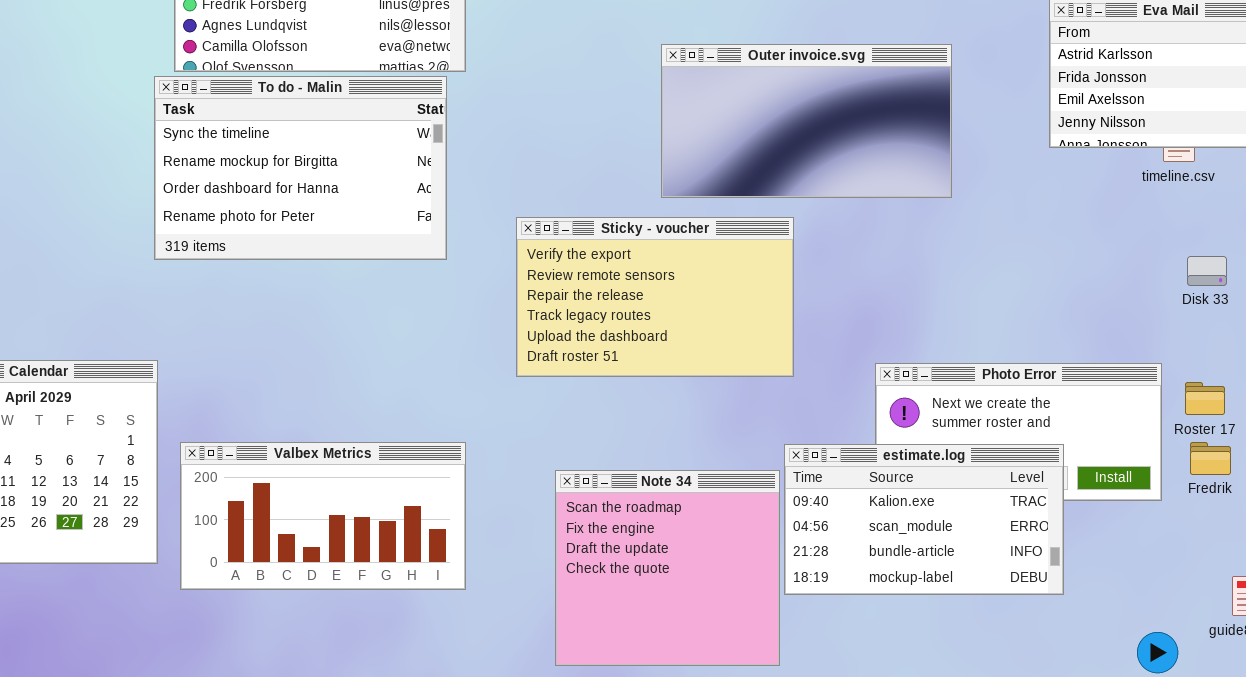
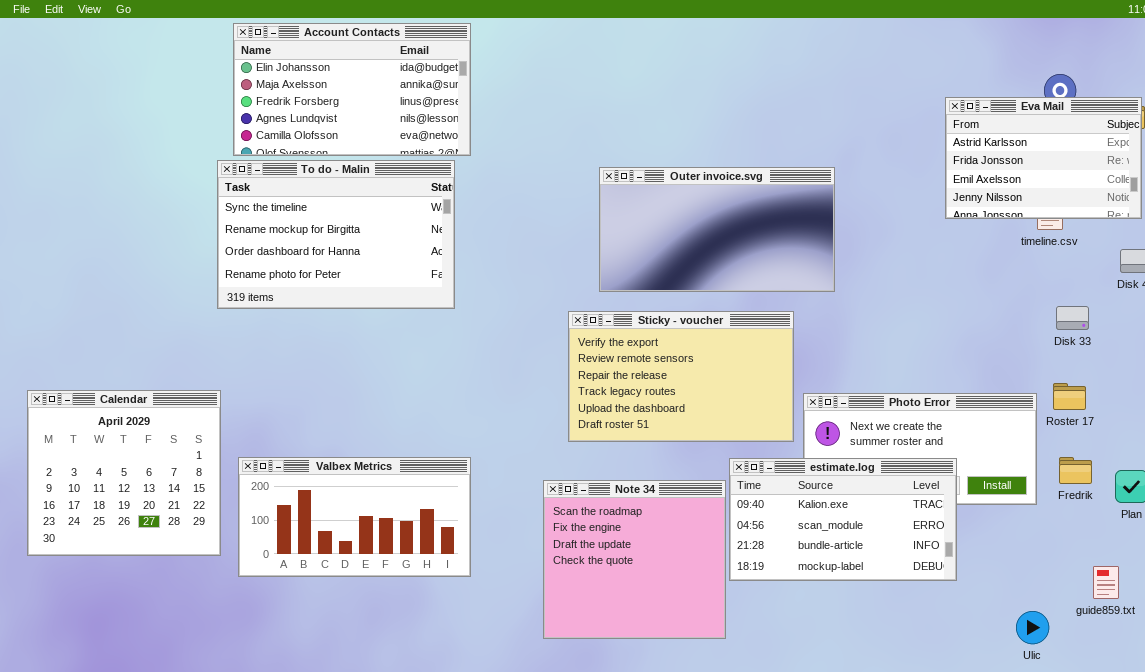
Outer invoice.svg: [661,44,952,198] -> [599,167,835,292], moved
Sticky - voucher: [516,217,794,377] -> [568,311,794,442], moved
Roster 17: [1185,382,1225,415] -> [1053,383,1086,410], moved

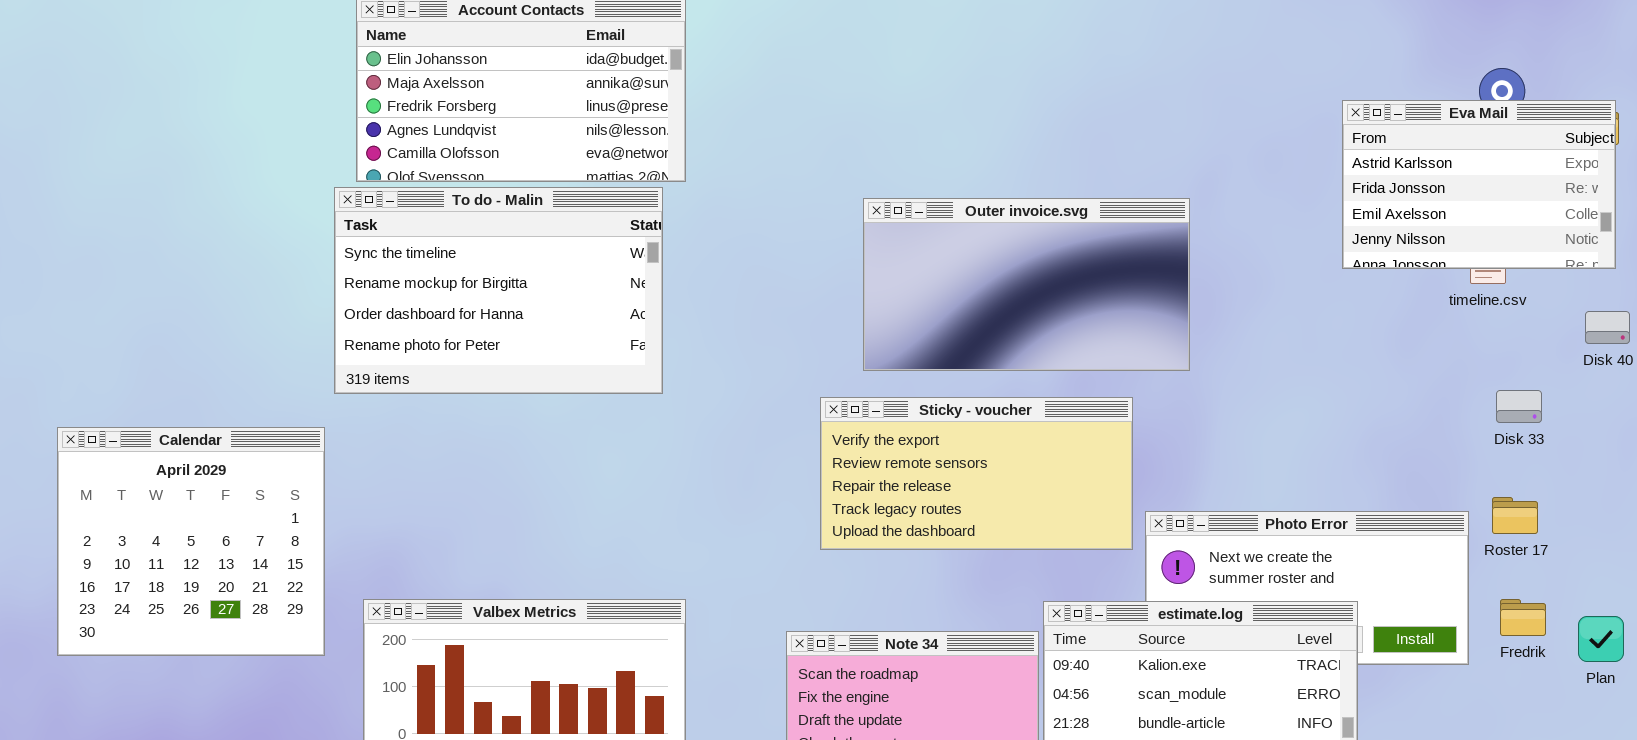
Sticky - voucher: [568,311,794,442] -> [820,397,1133,550], resized
Calendar: [27,390,221,556] -> [57,427,325,656], moved

